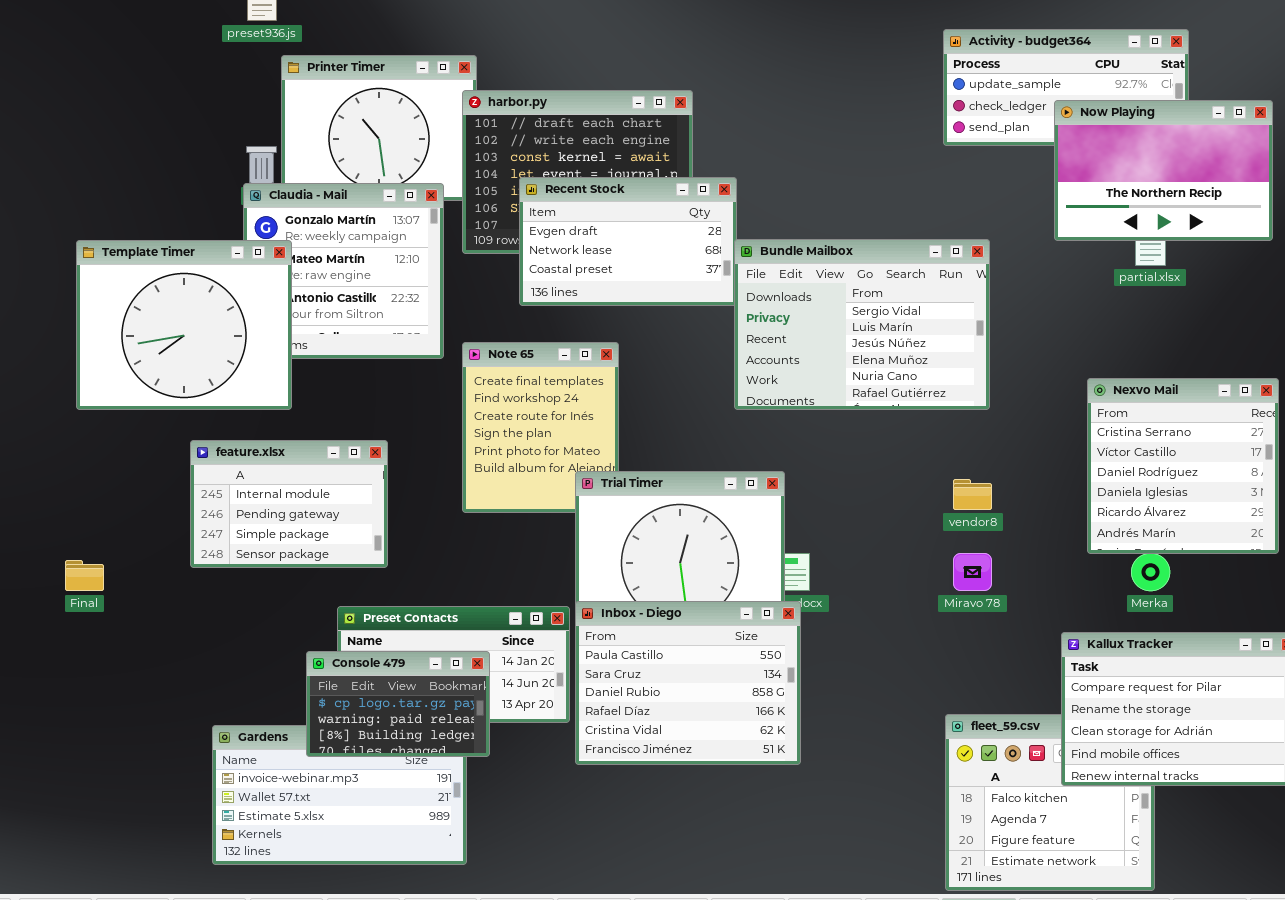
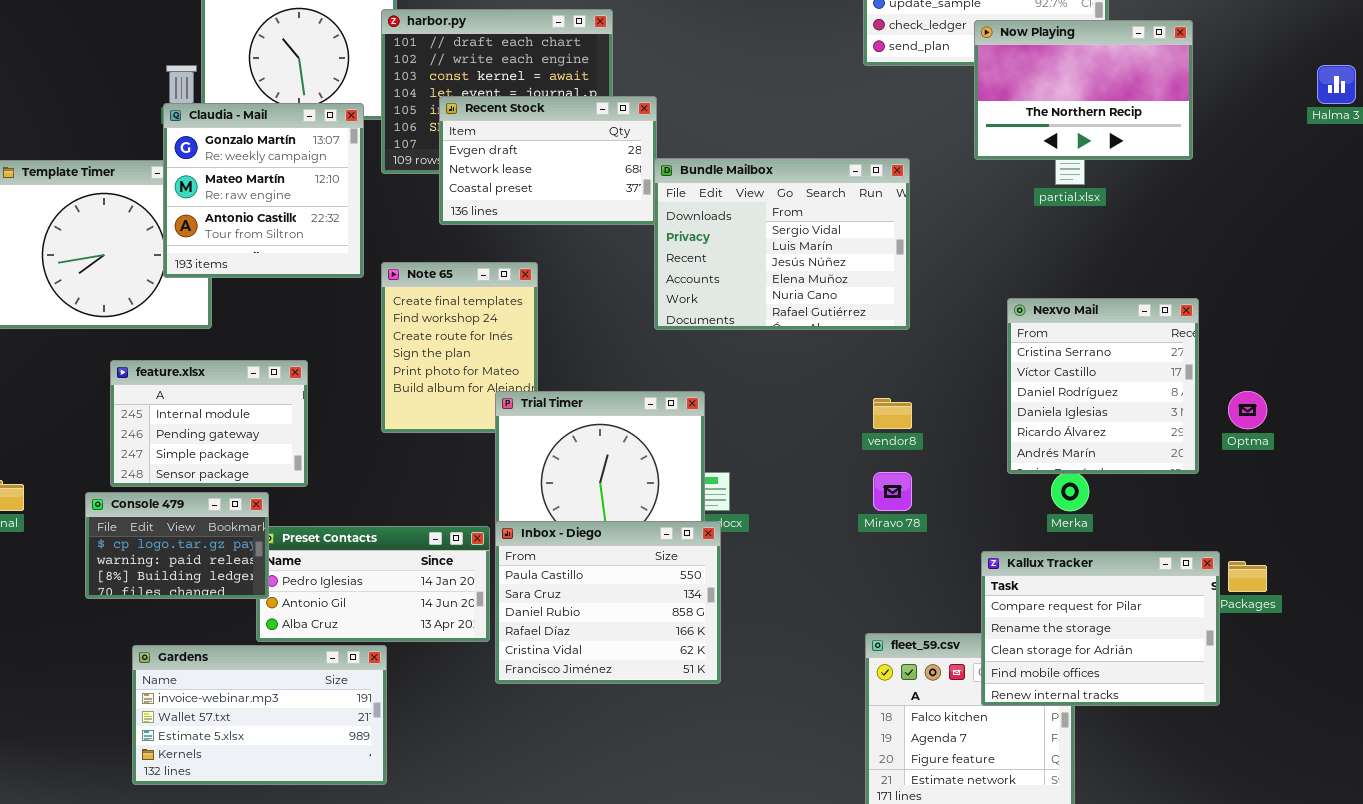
Claudia - Mail: [243,183,444,359] -> [163,103,364,278], raised
Console 479: [306,651,490,757] -> [85,492,269,599], moved

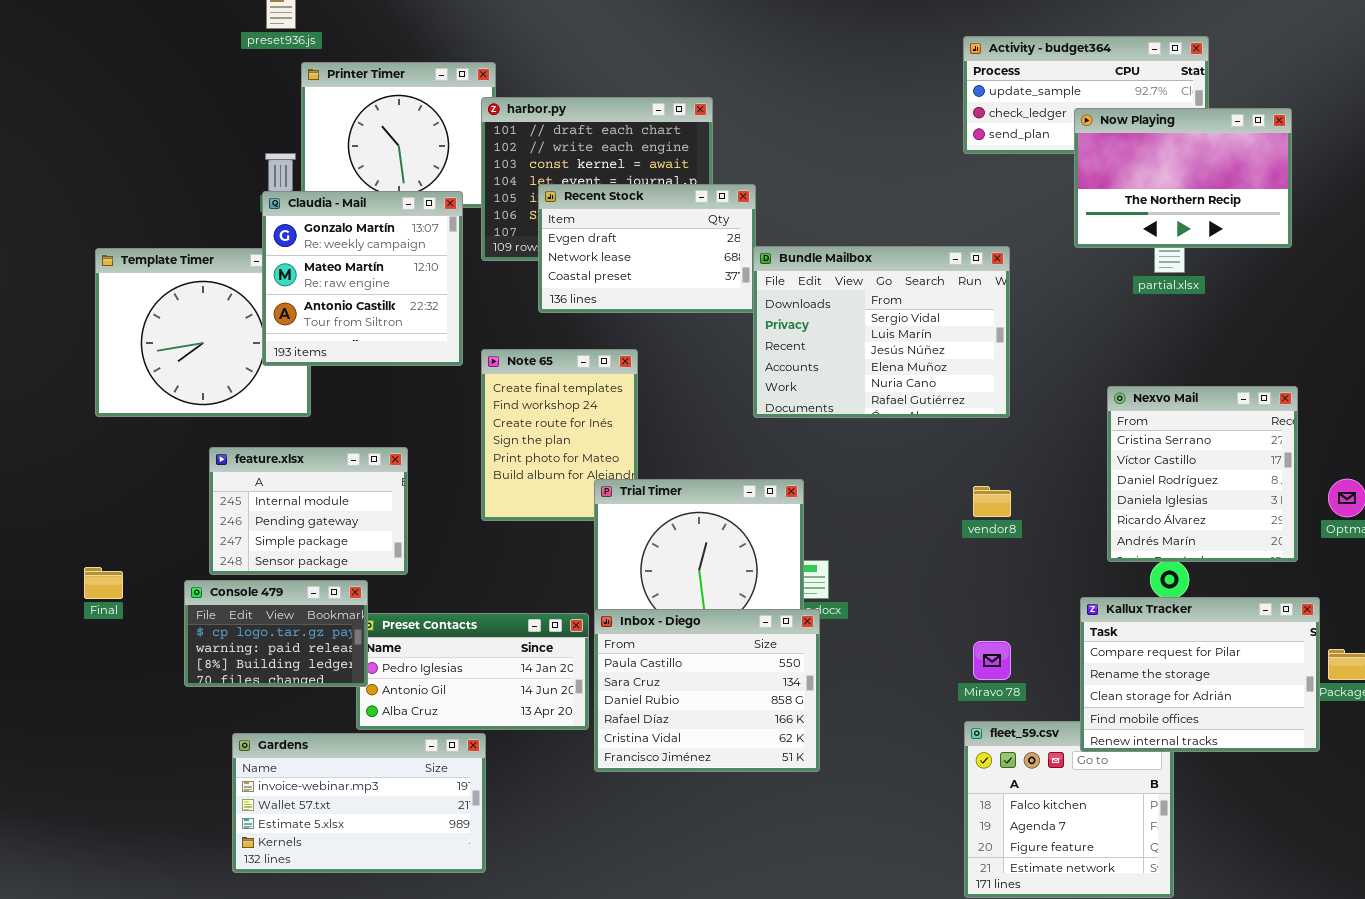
Miravo 78: [873,472,912,511] -> [973,641,1011,680], moved
Kallux Tracker: [981,551,1220,706] -> [1080,597,1320,752], moved

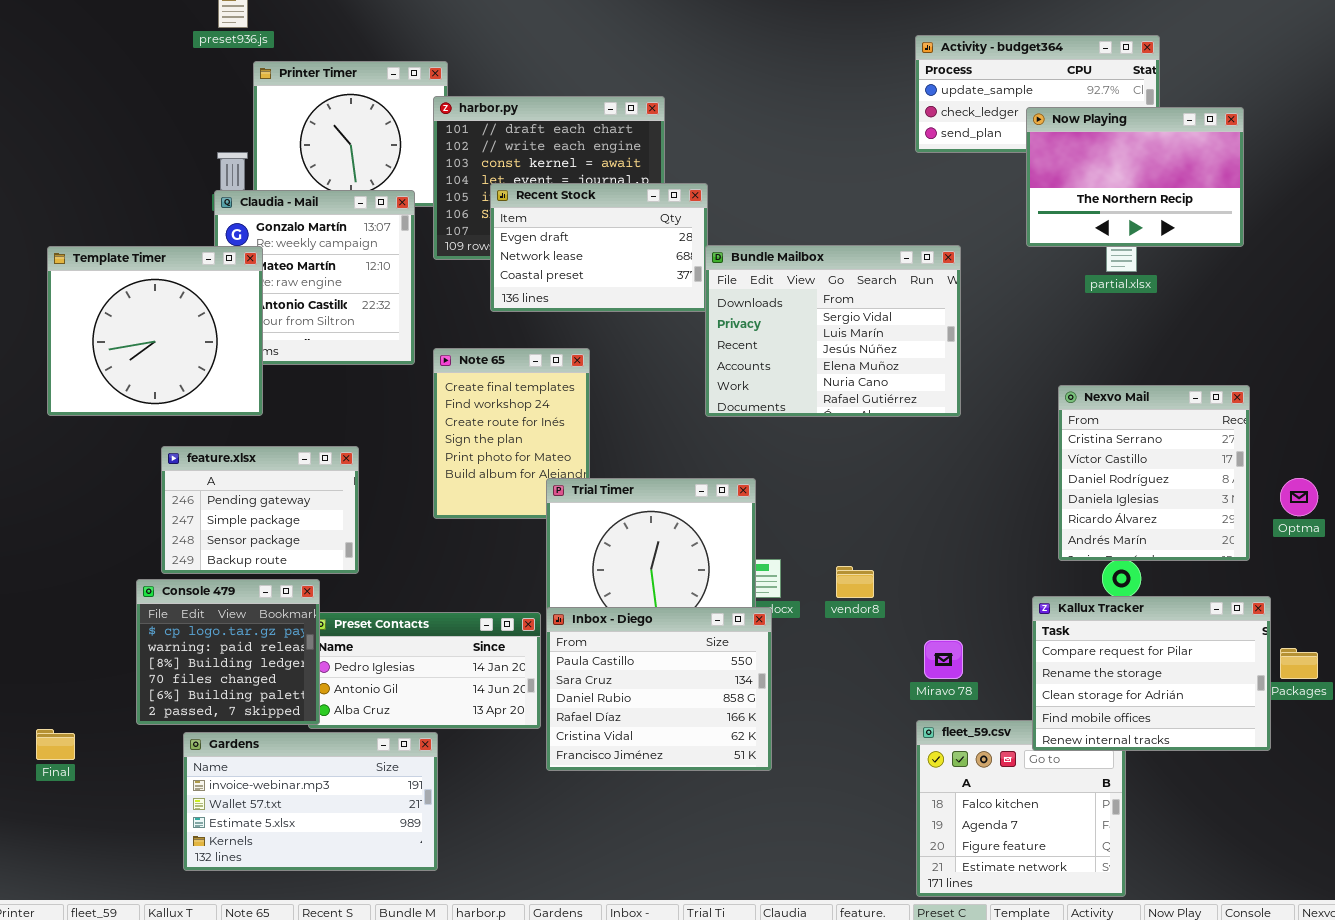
Template Timer: [95,248,311,417] -> [47,246,263,416], raised
feature.xlsx: [209,447,408,575] -> [161,446,359,574], scrolled down 1 row
vendor8: [973,486,1011,517] -> [836,566,874,598], moved
Final: [84,567,123,599] -> [36,729,75,760], moved
Console 479: [184,580,368,687] -> [136,579,320,725], resized

